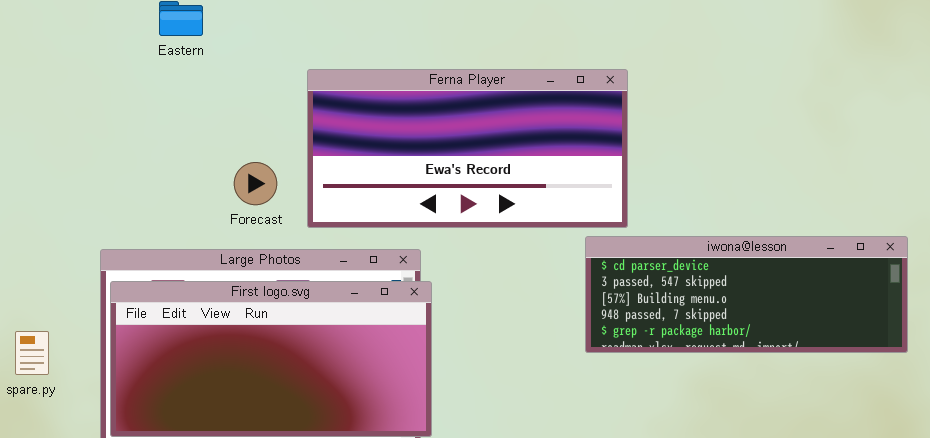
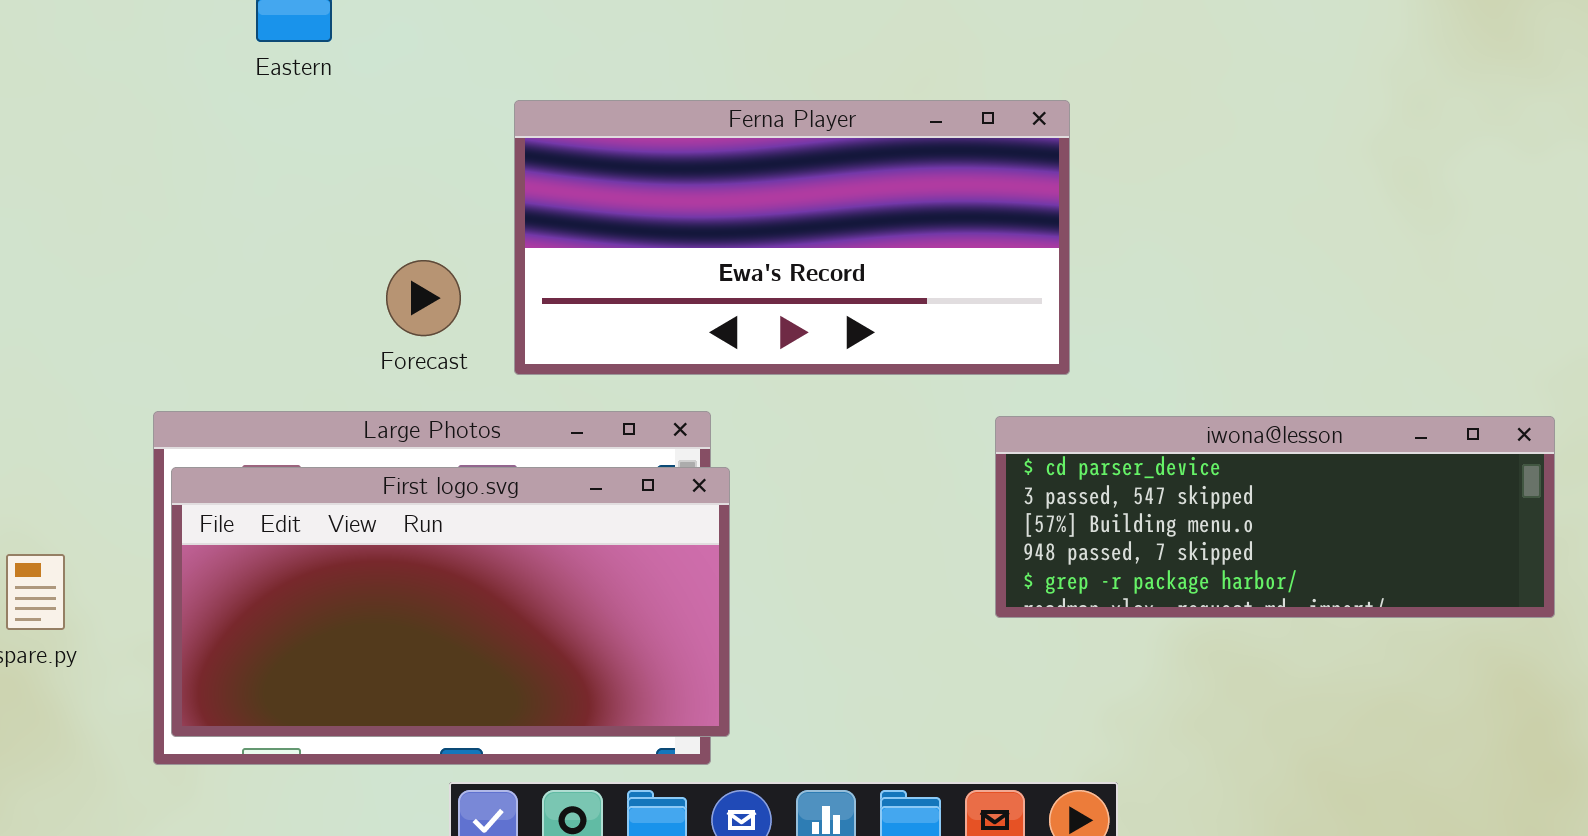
iwona@lesson: [585,236,908,353] -> [995,416,1555,618], moved

